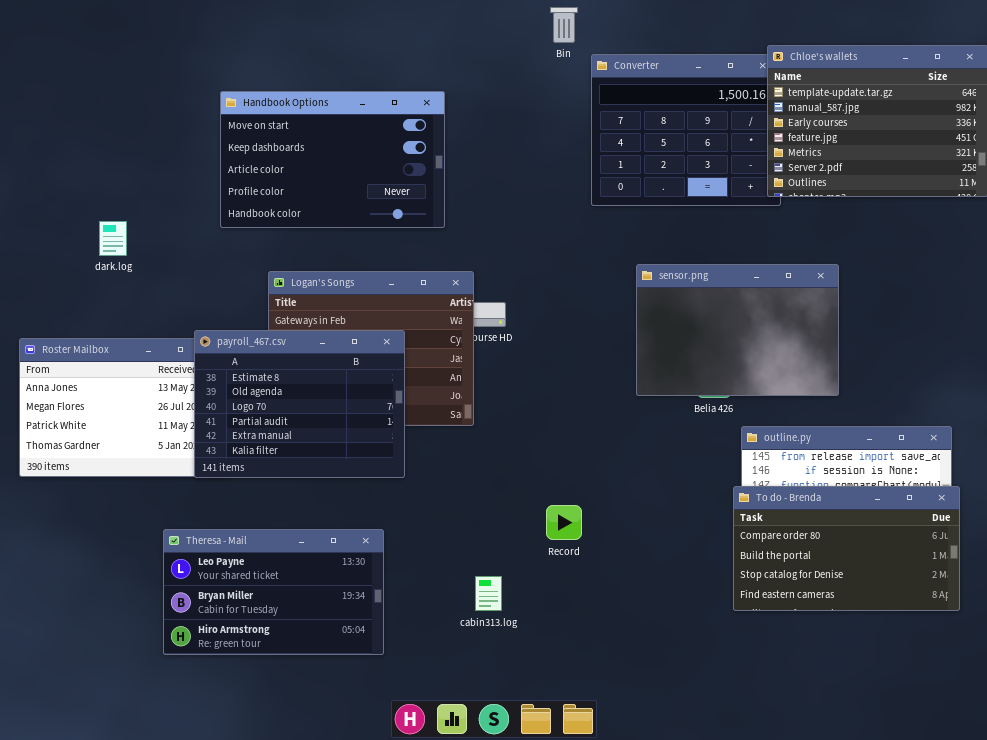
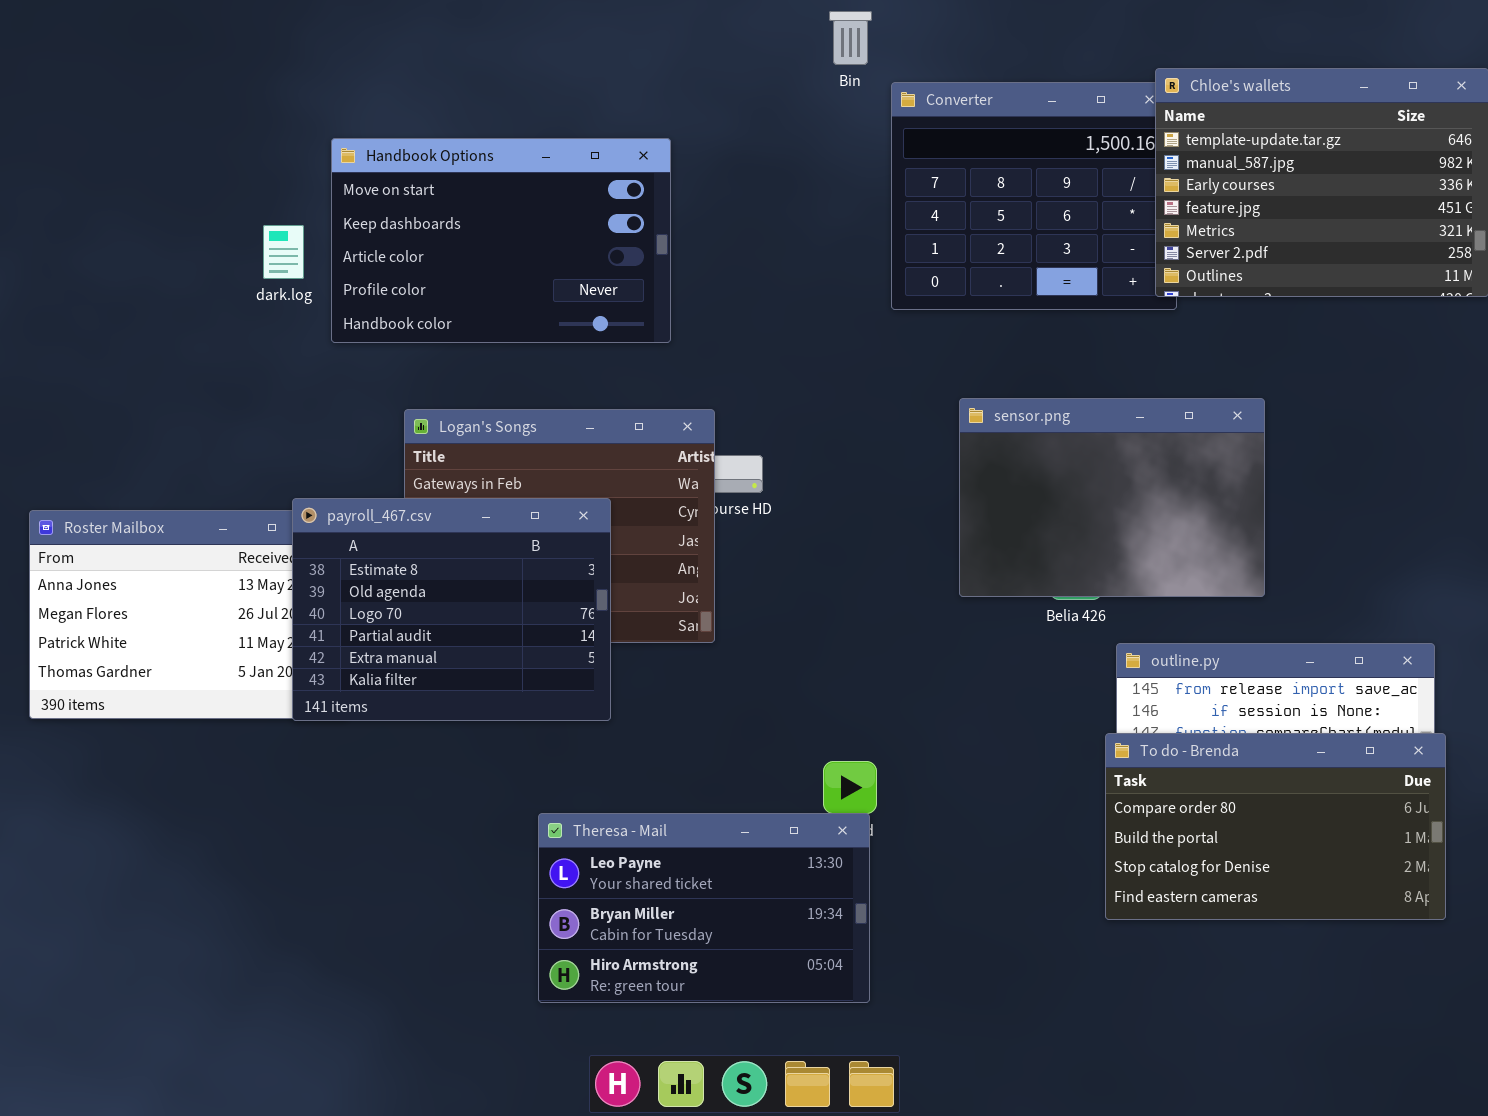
dark.log: [99,221,127,256] -> [263,225,304,279], moved
Theresa - Mail: [163,529,384,655] -> [538,813,870,1003], moved

